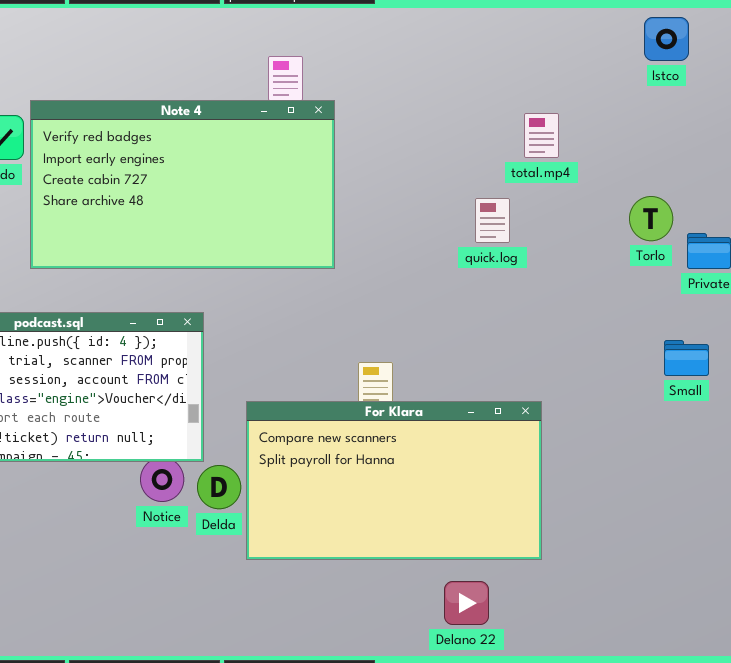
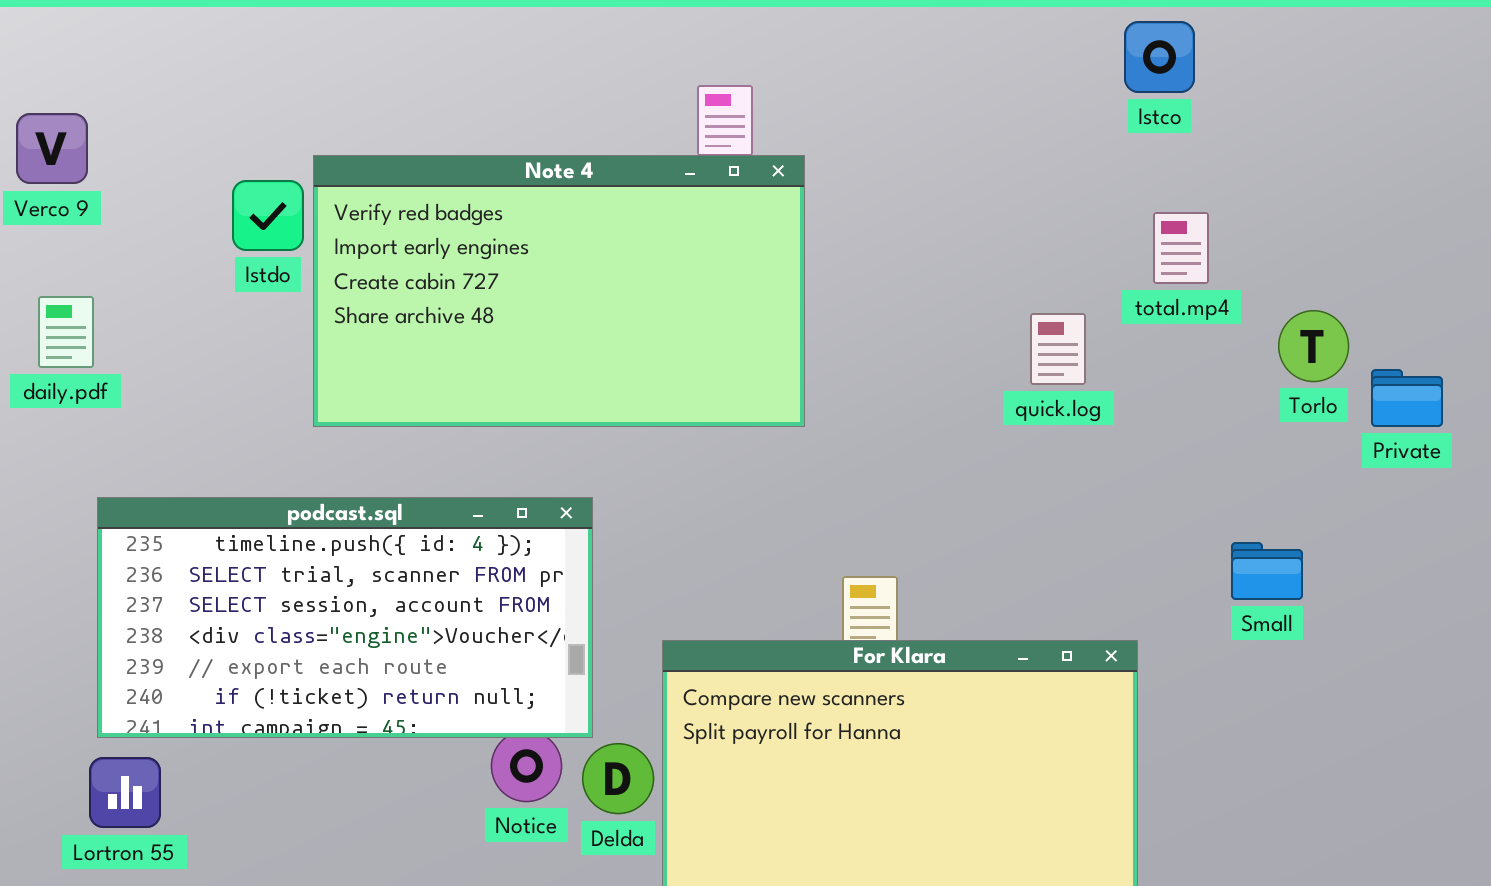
Istco: [644,17,689,61] -> [1124,21,1195,93], moved
total.mp4: [524,113,559,158] -> [1153,212,1209,284], moved
Small: [664,340,709,376] -> [1231,542,1303,600], moved

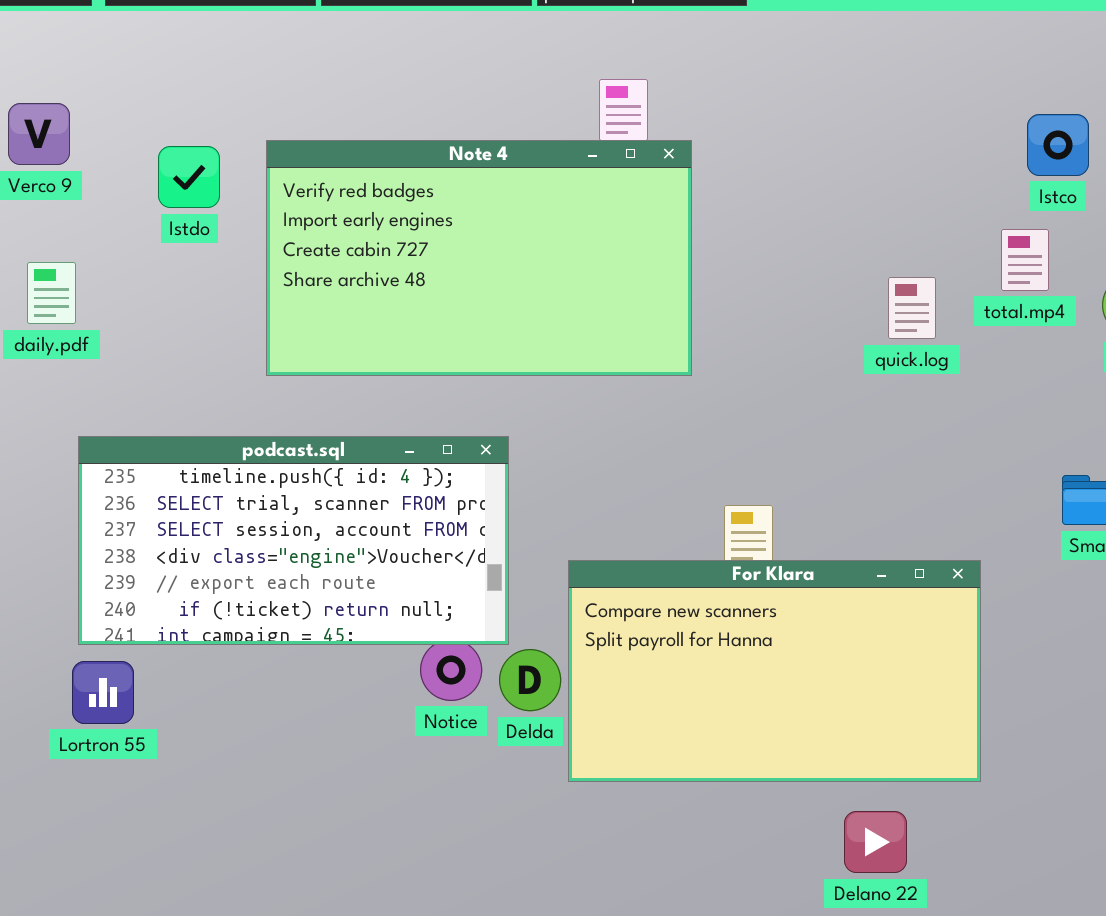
Istco: [1124,21,1195,93] -> [1027,114,1089,176], moved
Istdo: [232,180,304,251] -> [158,146,220,208], moved
total.mp4: [1153,212,1209,284] -> [1001,229,1049,291], moved

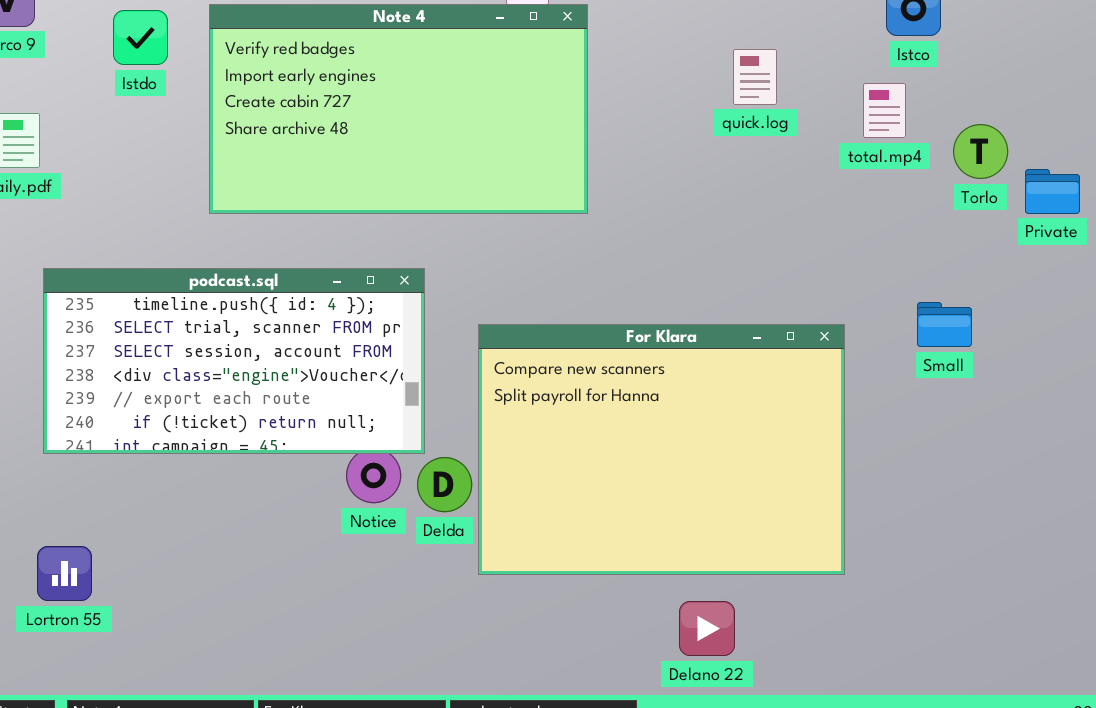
quick.log: [888,277,936,339] -> [733,49,777,105], moved
For Klara: [568,560,981,782] -> [478,324,845,575], resized
Lortron 55: [72,661,134,724] -> [37,546,92,601], moved
Delano 22: [844,811,907,873] -> [679,601,735,656], moved

